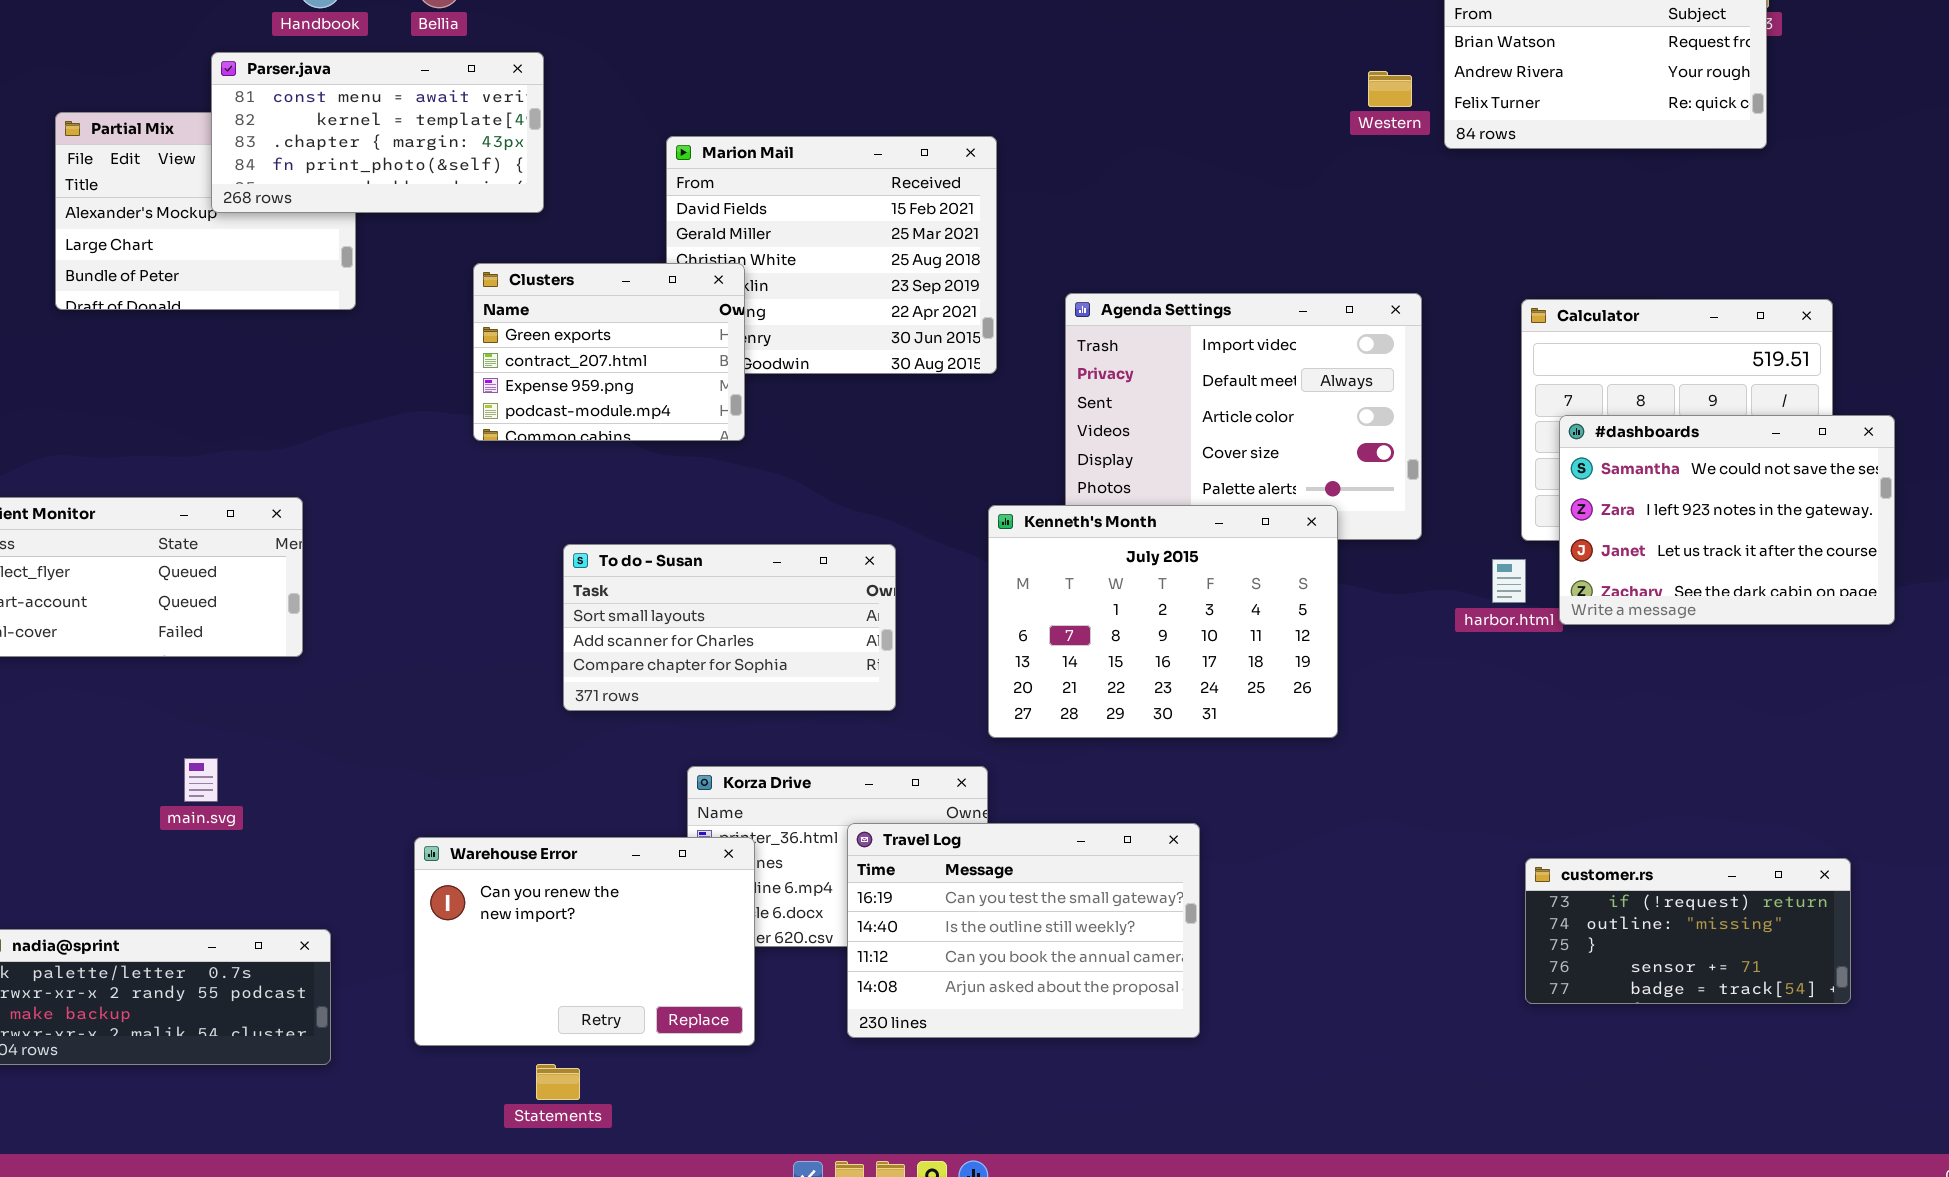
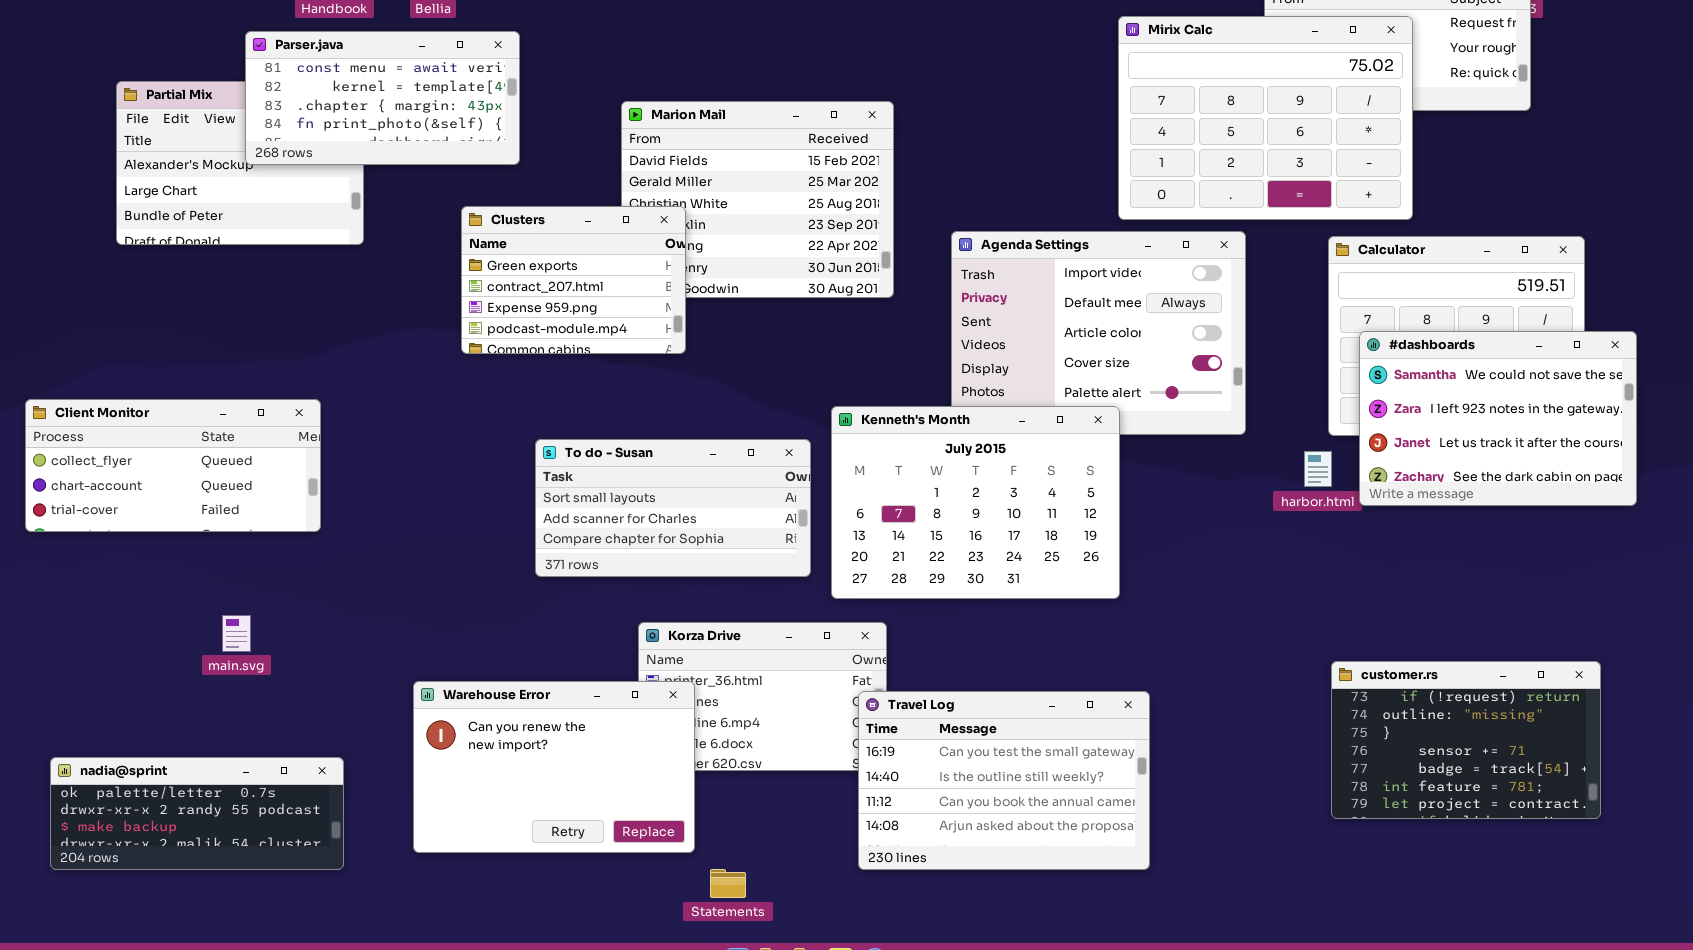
Mirix Calc: none -> [1118,16,1413,220], opened
Kenneth's Month: [988,505,1338,738] -> [831,406,1120,599], moved
Travel Log: [847,823,1200,1038] -> [858,691,1150,870], moved
customer.rs: [1525,858,1851,1004] -> [1331,661,1601,819], resized
Statements: [536,1064,580,1100] -> [710,869,746,898], moved

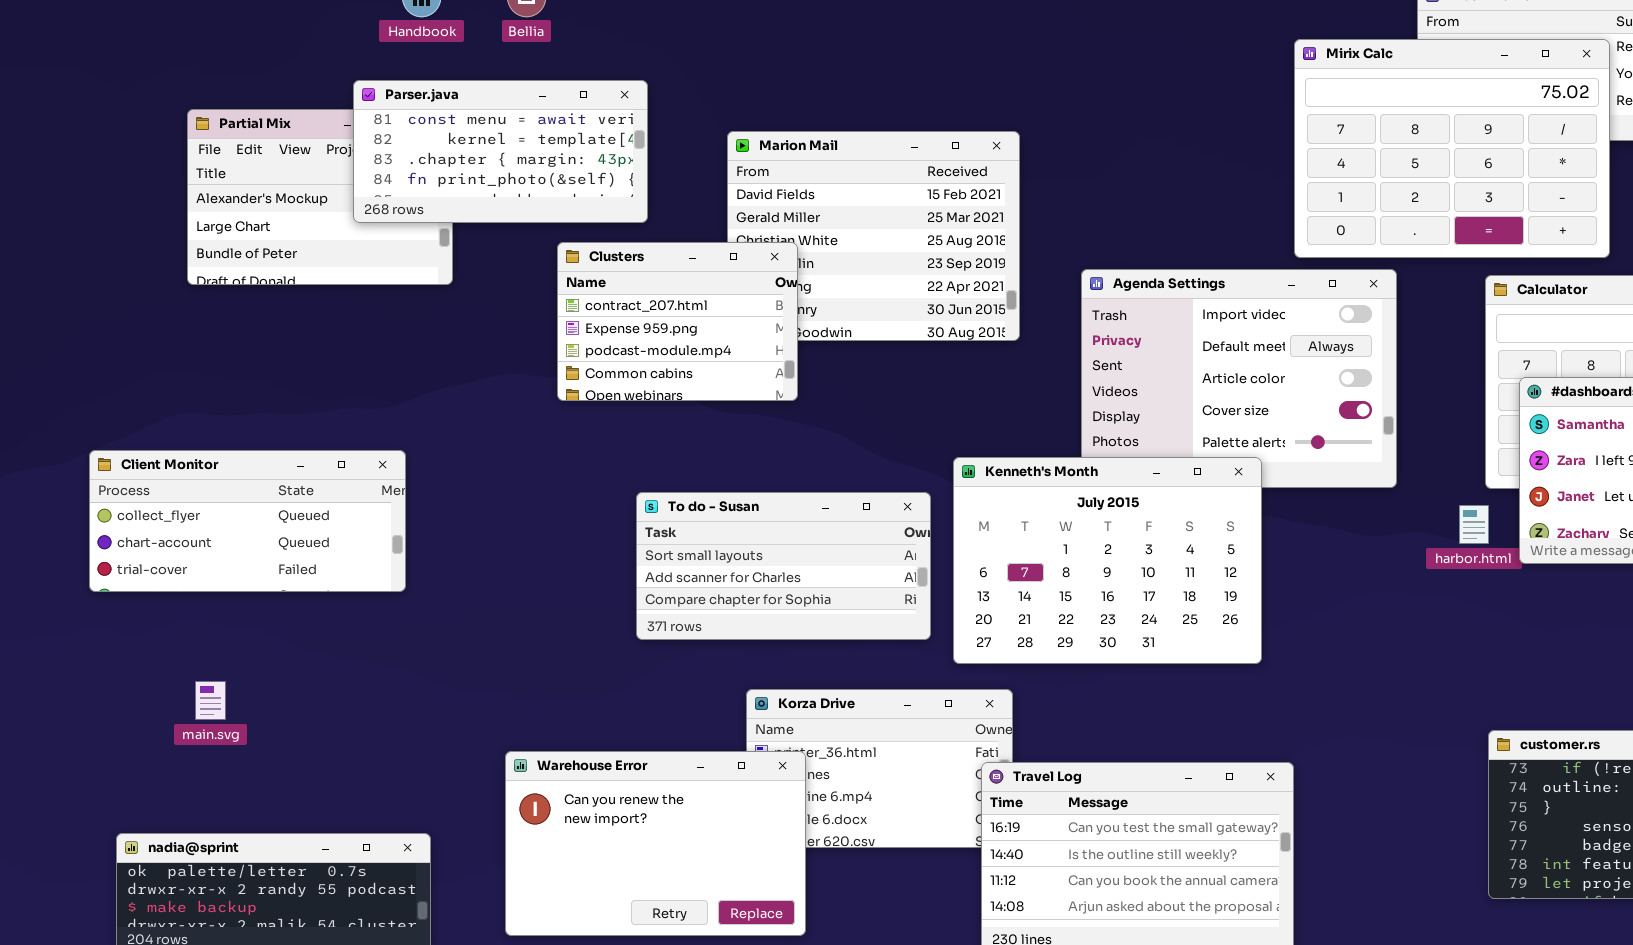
Mirix Calc: [1118,16,1413,220] -> [1294,39,1610,258], moved
Parser.java: [245,31,520,165] -> [353,80,648,223], moved
Clusters: [461,206,686,354] -> [557,242,798,401], scrolled down 1 row
main.svg: [222,615,251,652] -> [195,681,226,720], moved

